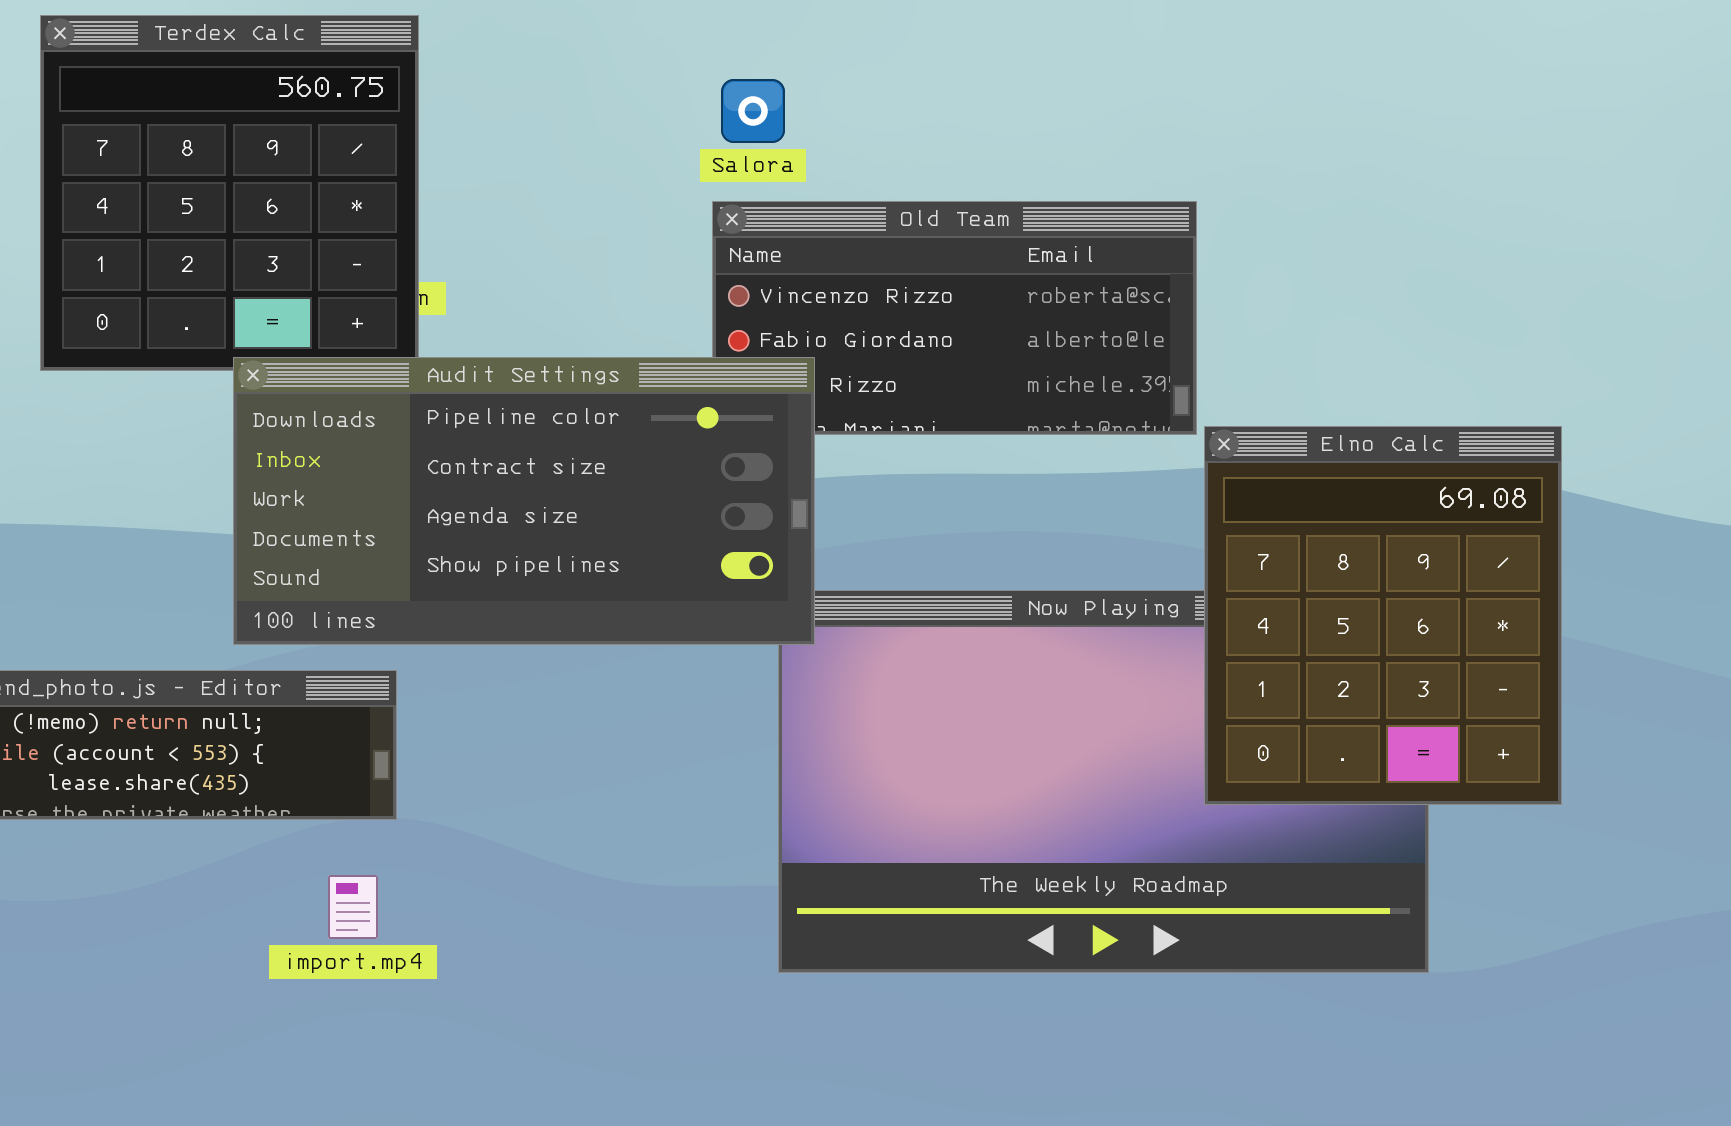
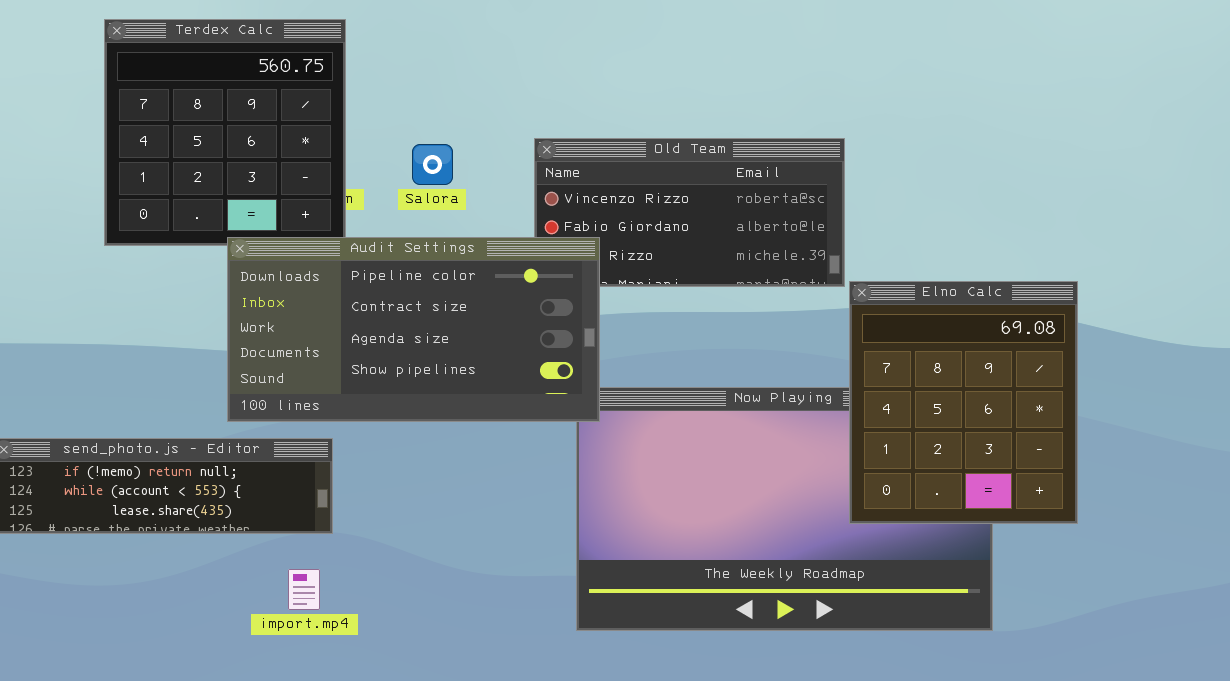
Salora: [721,79,785,143] -> [412,144,453,185], moved

